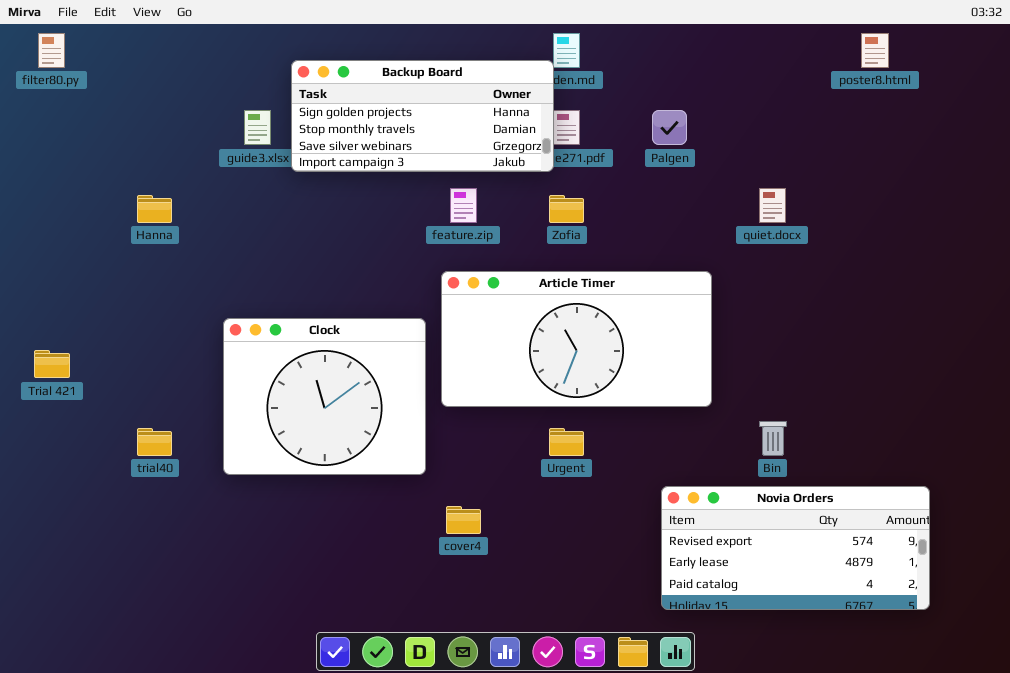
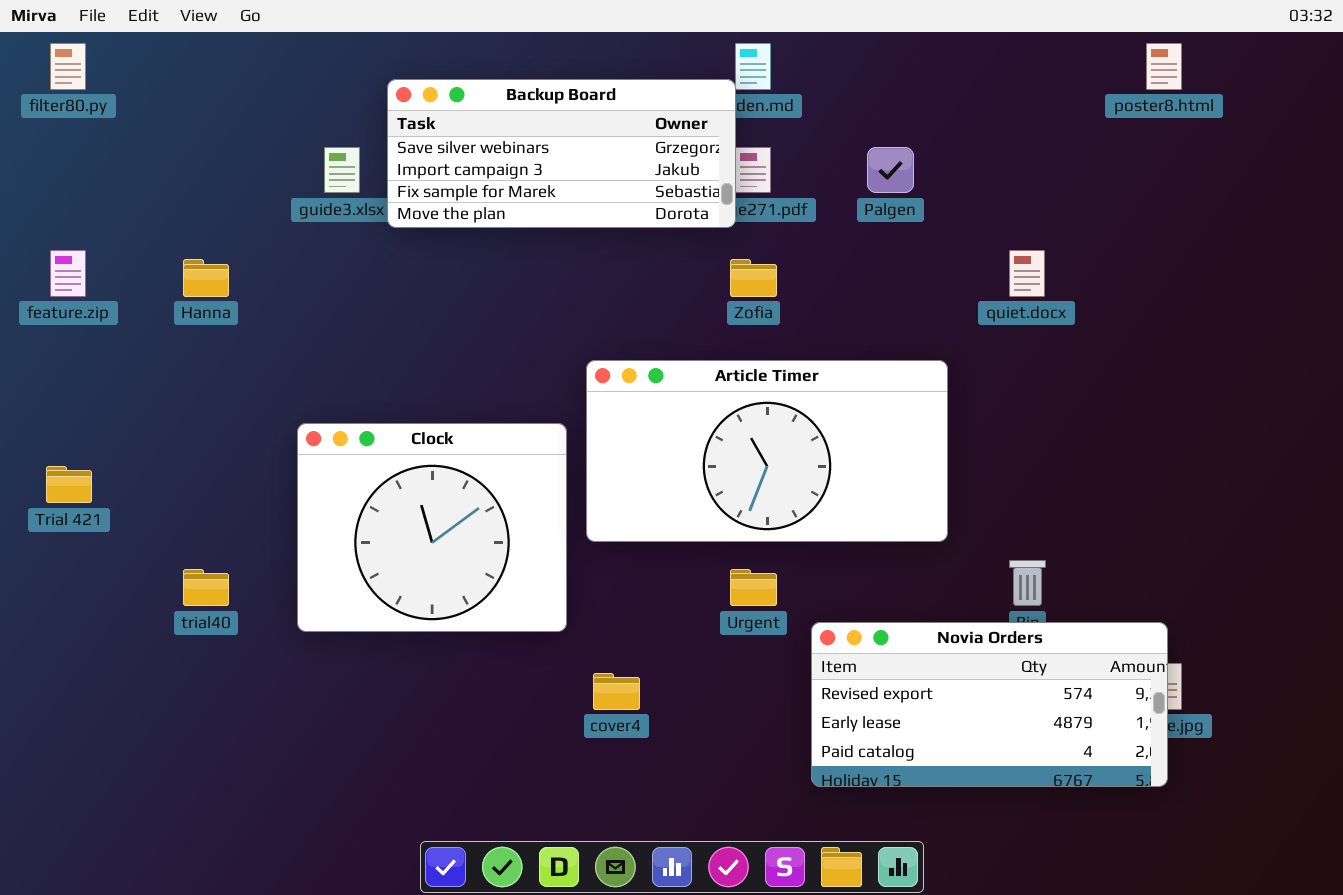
Backup Board: [291,60,554,172] -> [387,79,736,228], scrolled down 2 rows
feature.zip: [450,188,477,223] -> [50,250,86,297], moved
Novia Orders: [661,486,930,610] -> [811,622,1168,787], moved

